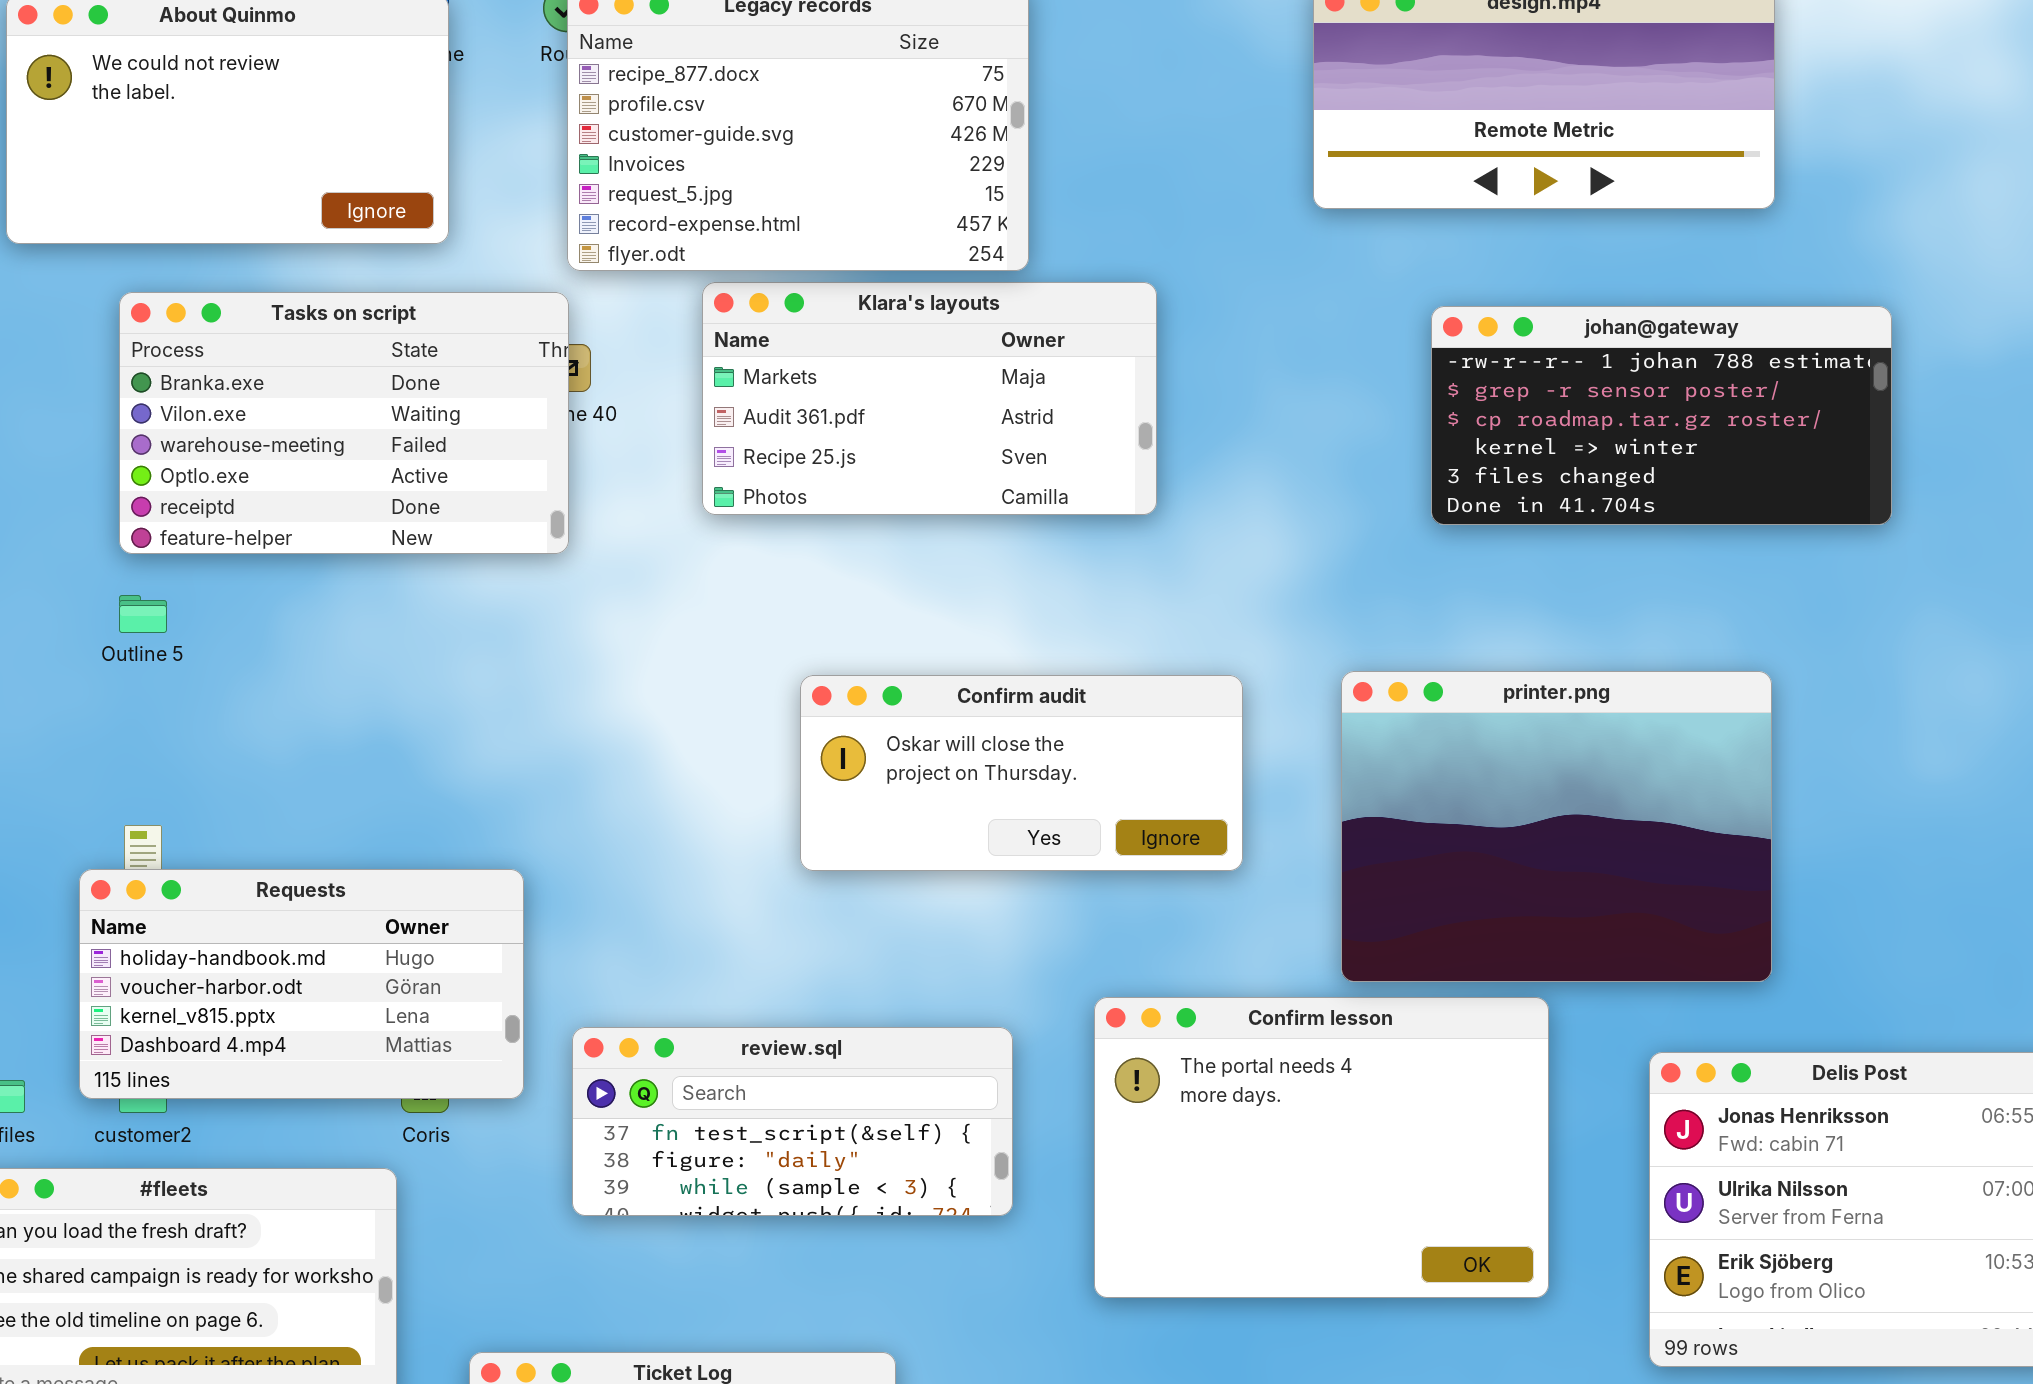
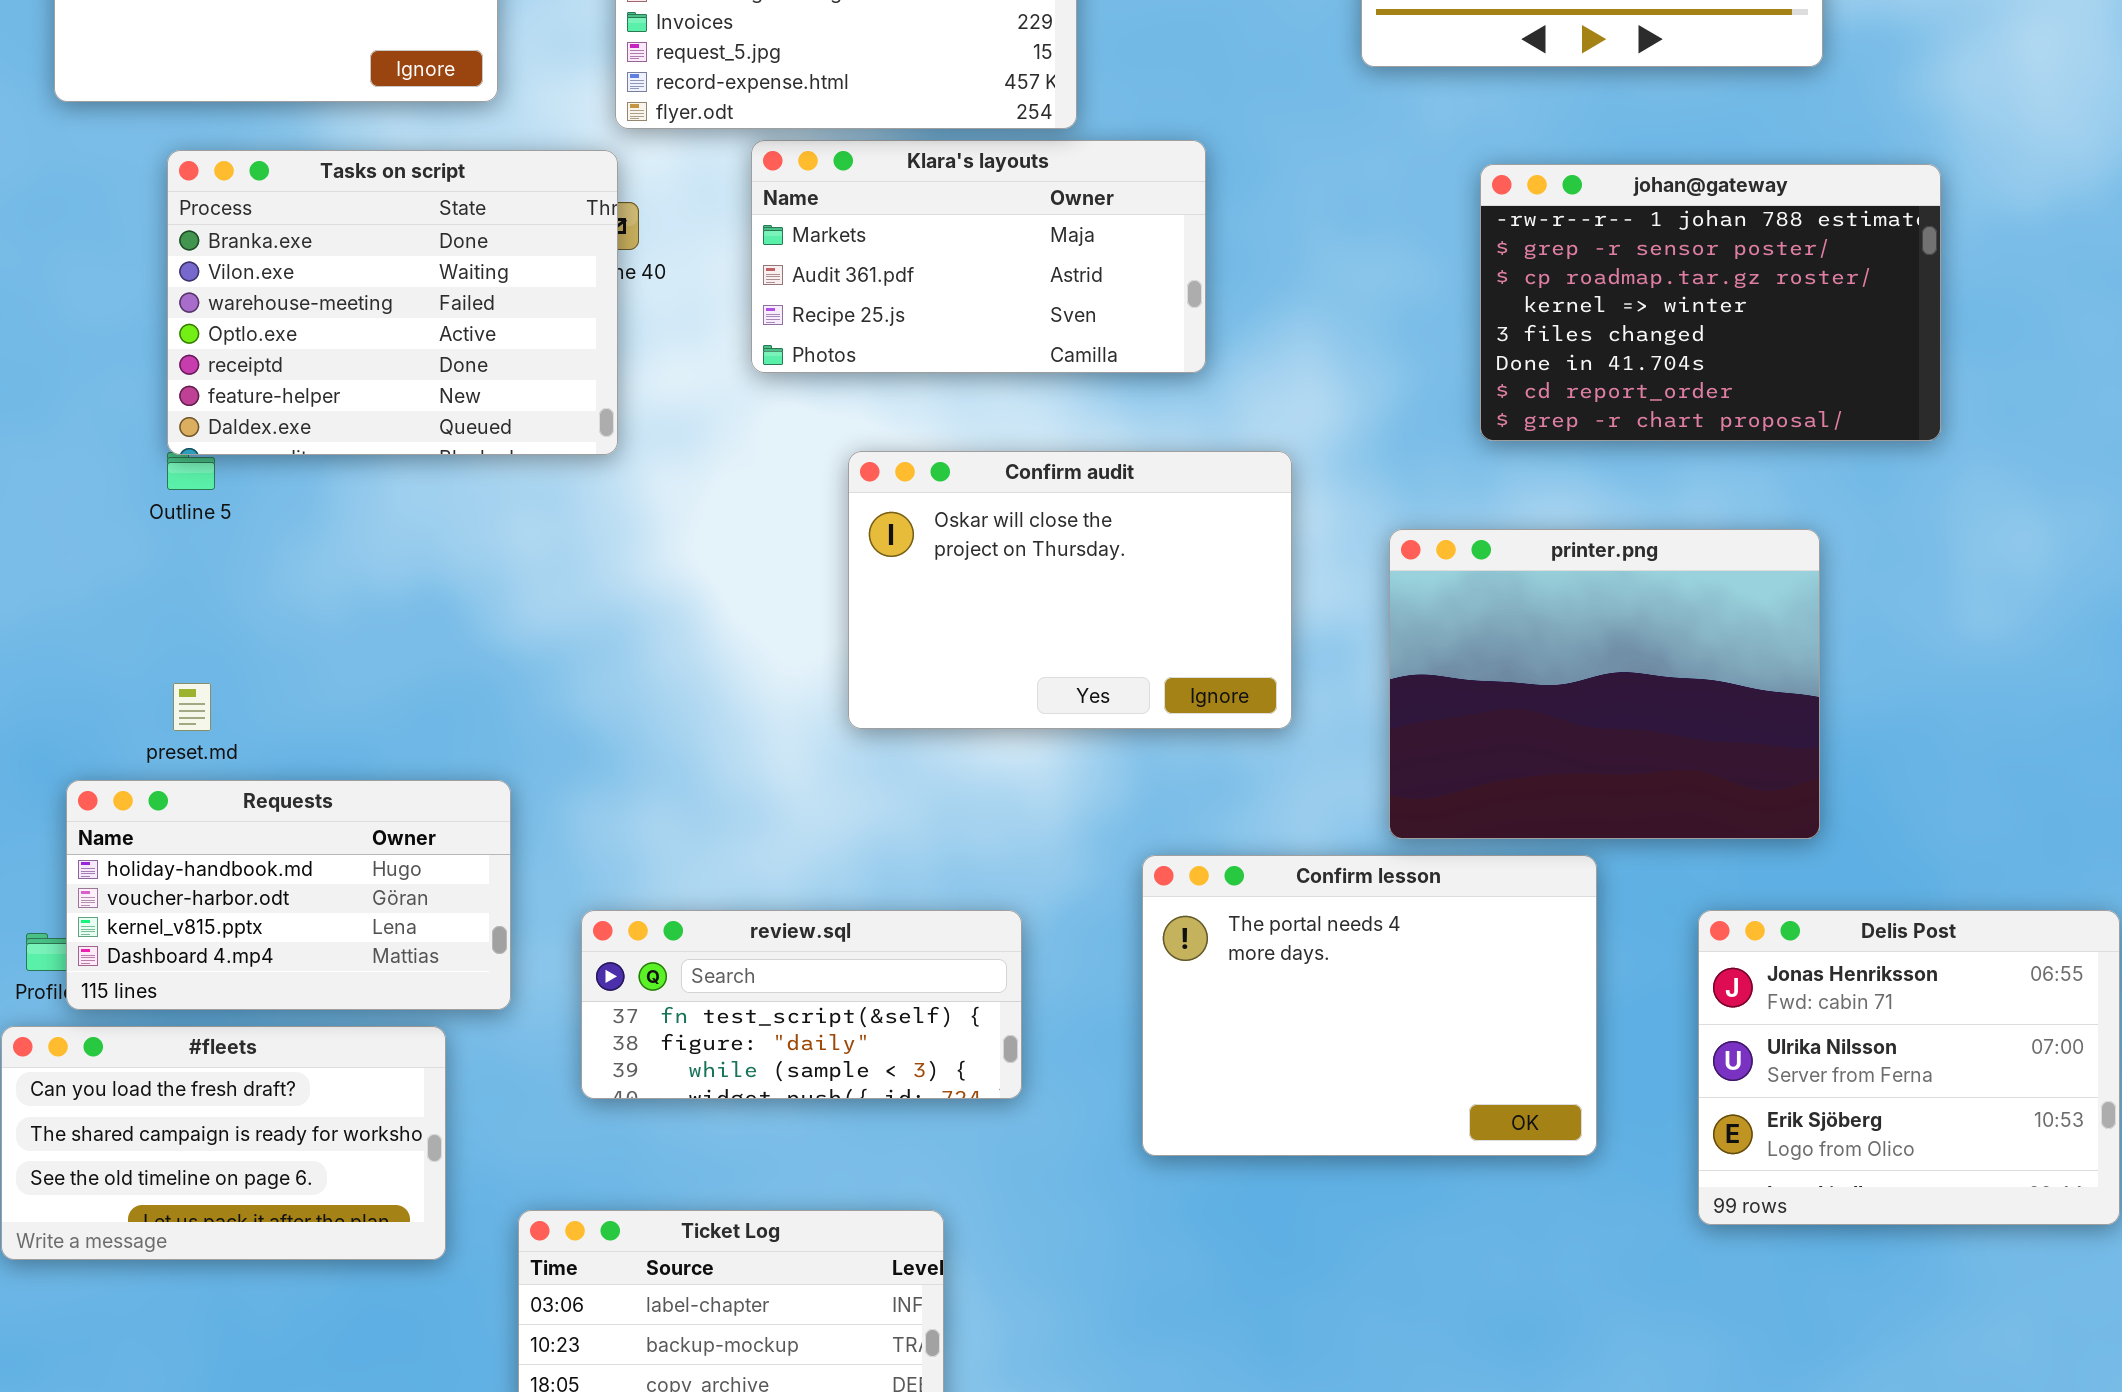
Tasks on script: [119,292,569,554] -> [167,150,618,455], resized
johan@gateway: [1431,306,1892,525] -> [1480,164,1941,441], resized
Confirm audit: [800,675,1243,871] -> [848,451,1292,729], resized
Requests: [79,869,524,1099] -> [66,780,511,1010], moved
review.sql: [572,1027,1013,1216] -> [581,910,1022,1099], moved

